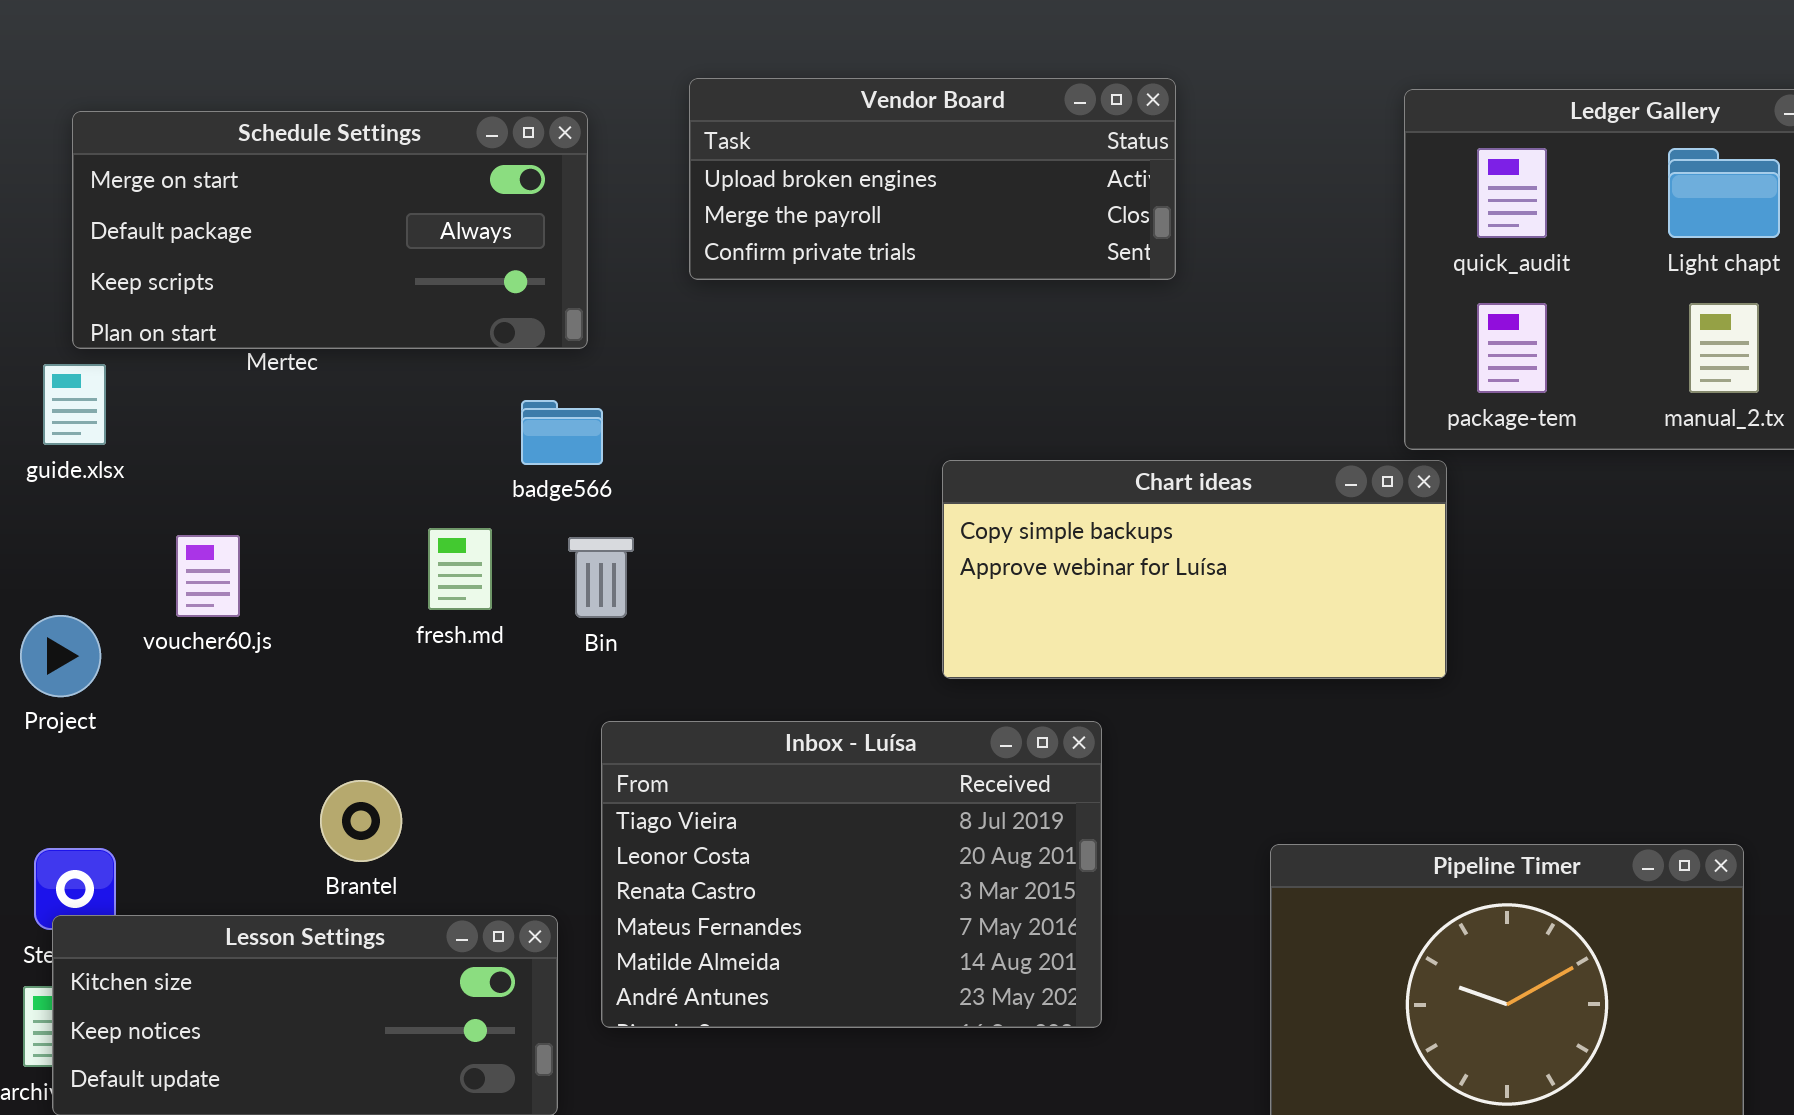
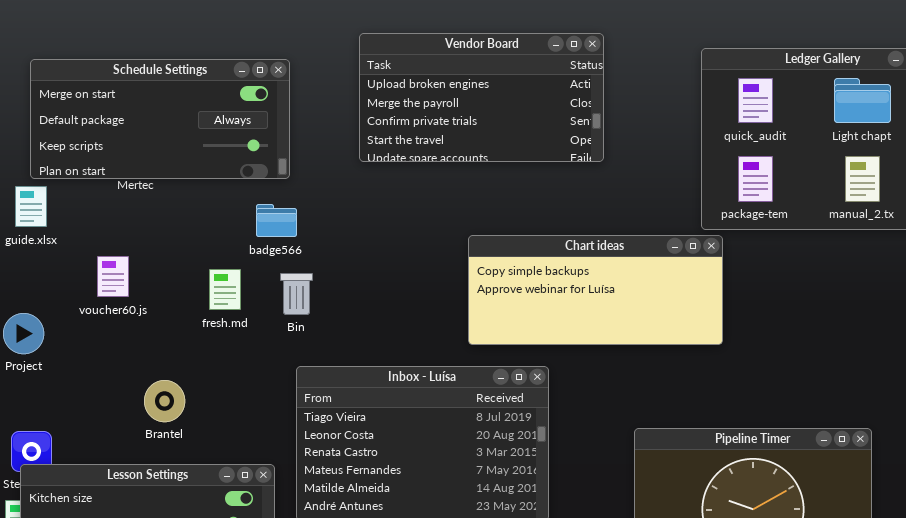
Vendor Board: [689,78,1176,280] -> [359,33,604,162], moved, resized
voucher60.js: [176,535,240,617] -> [97,256,129,297], moved
Brantel: [320,780,402,862] -> [144,380,185,422], moved

